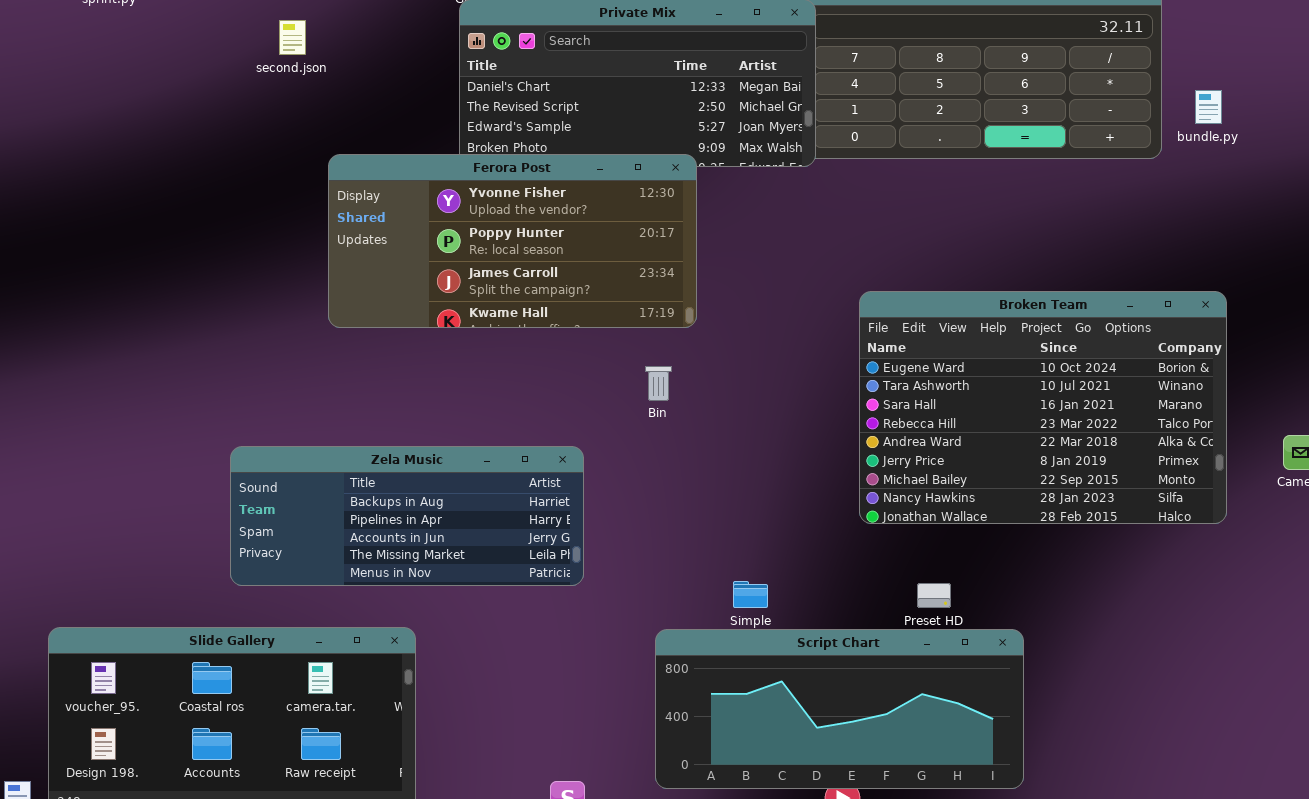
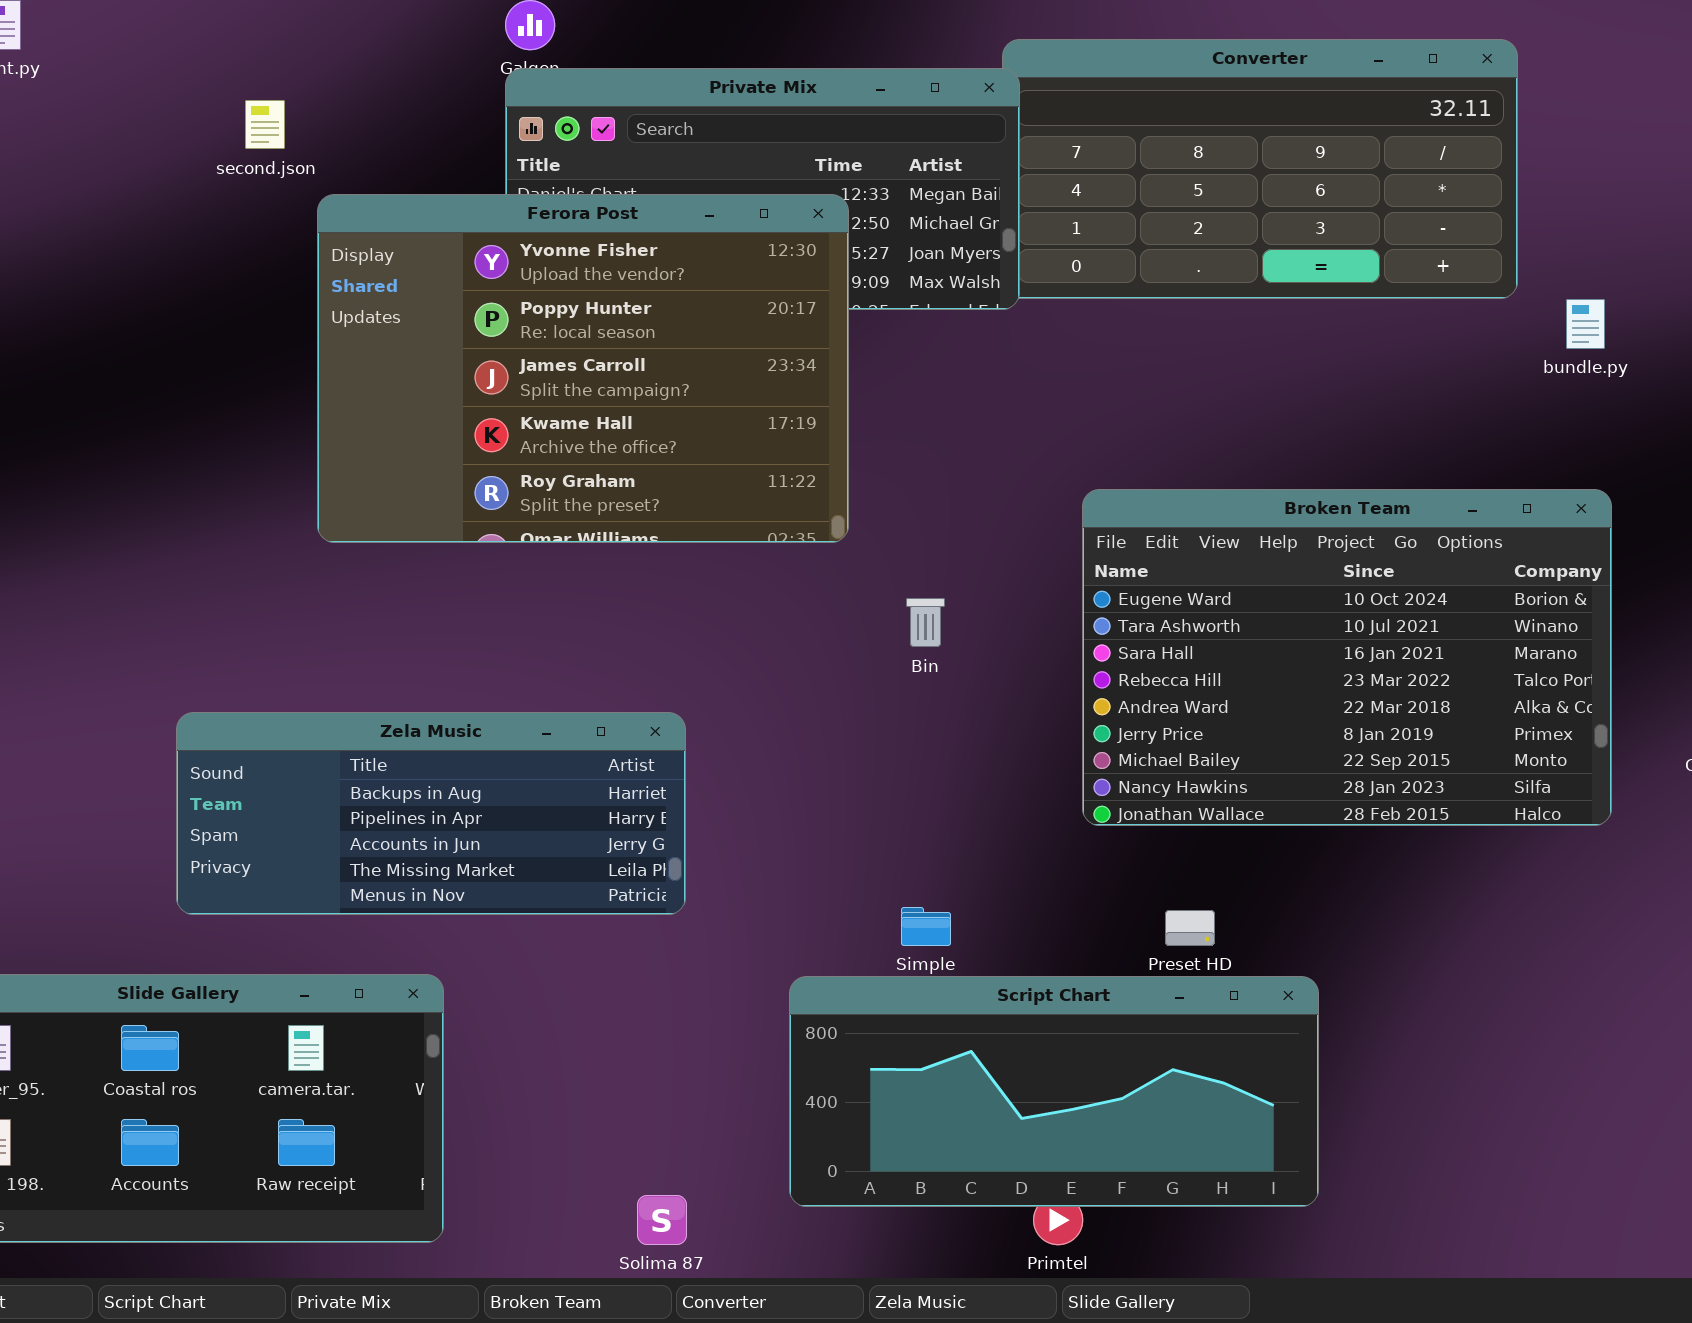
bundle.py: [1195,90,1222,124] -> [1566,299,1605,349], moved
Ferora Post: [328,154,697,328] -> [317,194,849,543], resized
Bin: [645,366,672,401] -> [906,598,945,647], moved

